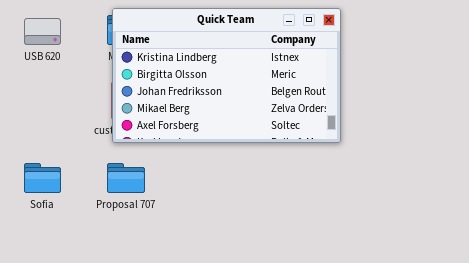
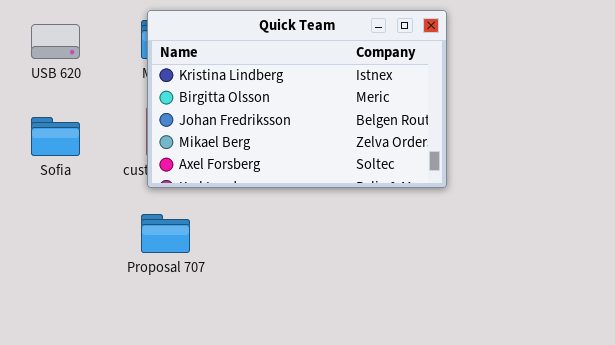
Sofia: [24,163,61,193] -> [31,117,80,156], moved

